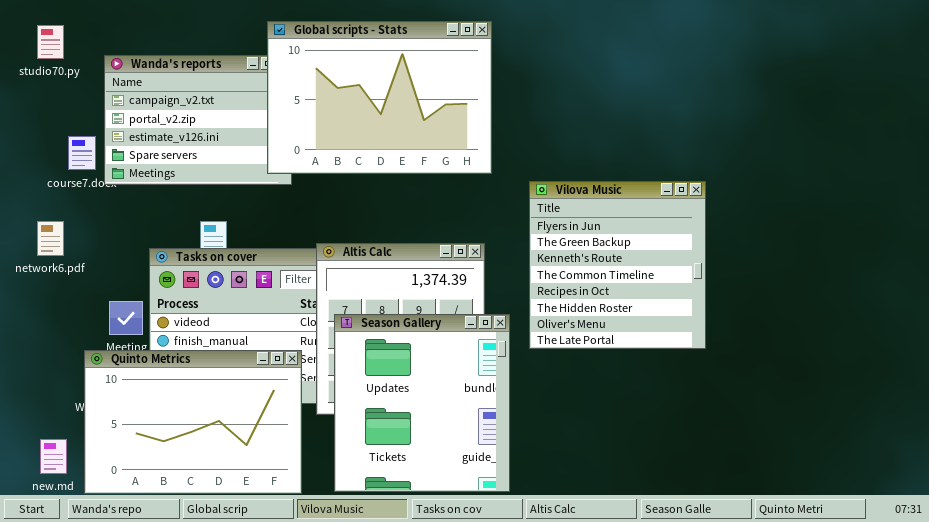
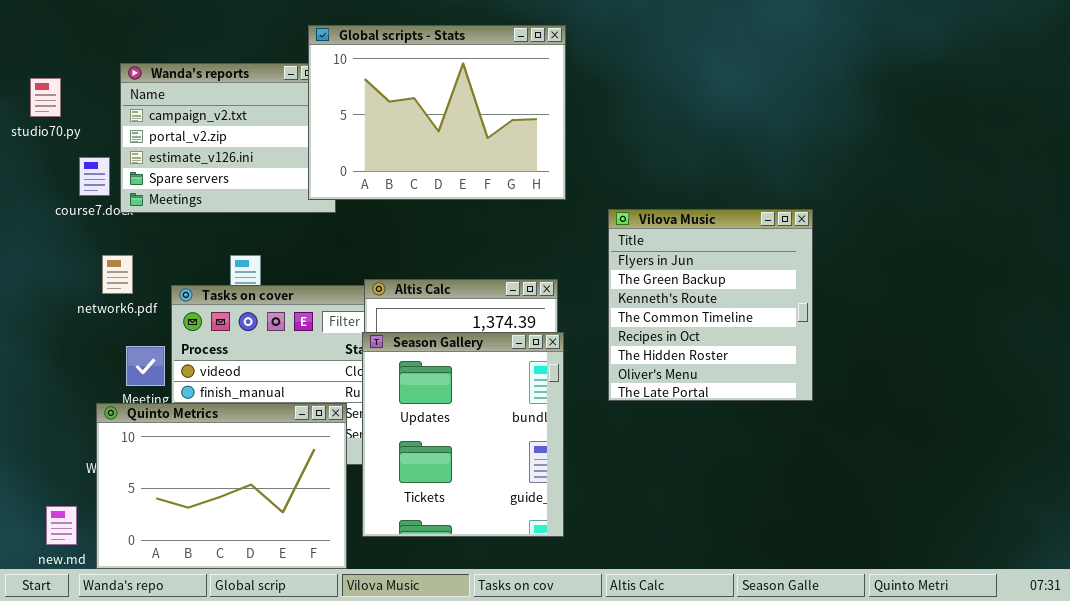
studio70.py: [37,25,64,59] -> [30,78,61,117], moved
network6.pdf: [37,221,64,256] -> [102,255,133,294], moved
Season Gallery: [334,314,510,492] -> [362,332,564,537], moved

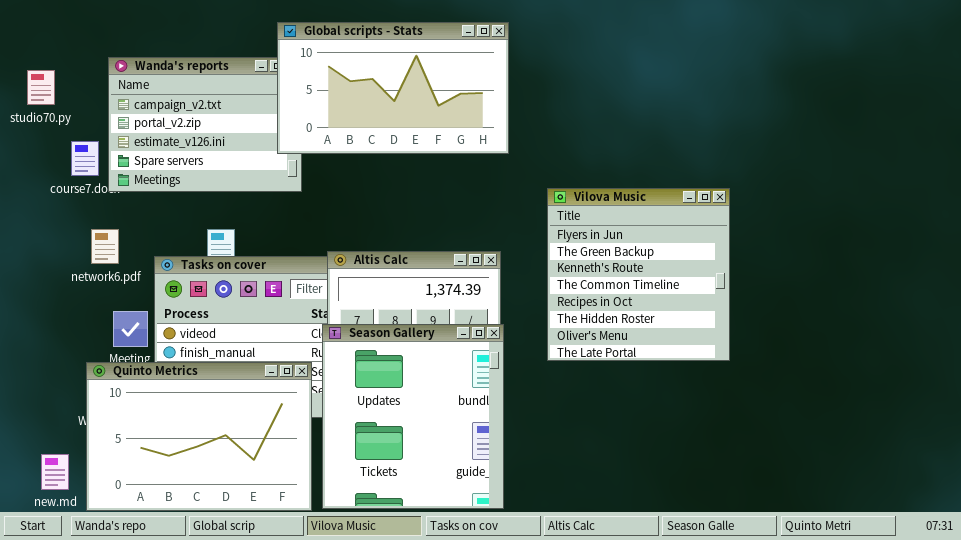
Global scripts - Stats: [308,25,566,200] -> [277,22,509,154], resized
Season Gallery: [362,332,564,537] -> [322,324,504,509], moved

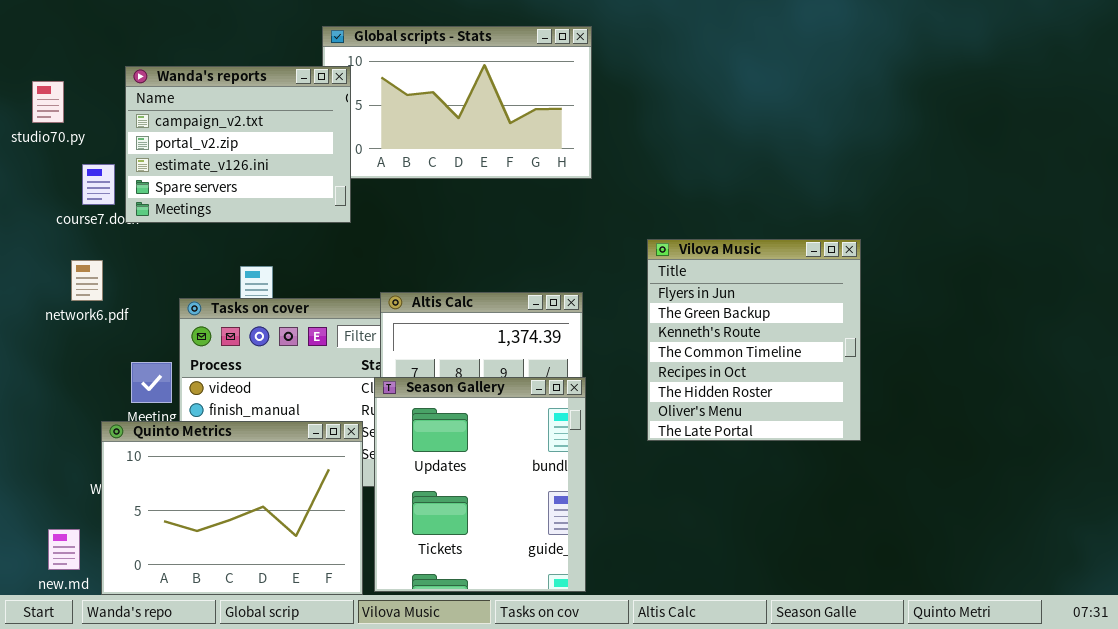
Wanda's reports: [108,57,302,192] -> [125,66,351,223], raised
Vilova Music: [547,188,730,361] -> [647,239,861,441], moved
network6.pdf: [91,229,119,264] -> [71,260,103,301], moved

